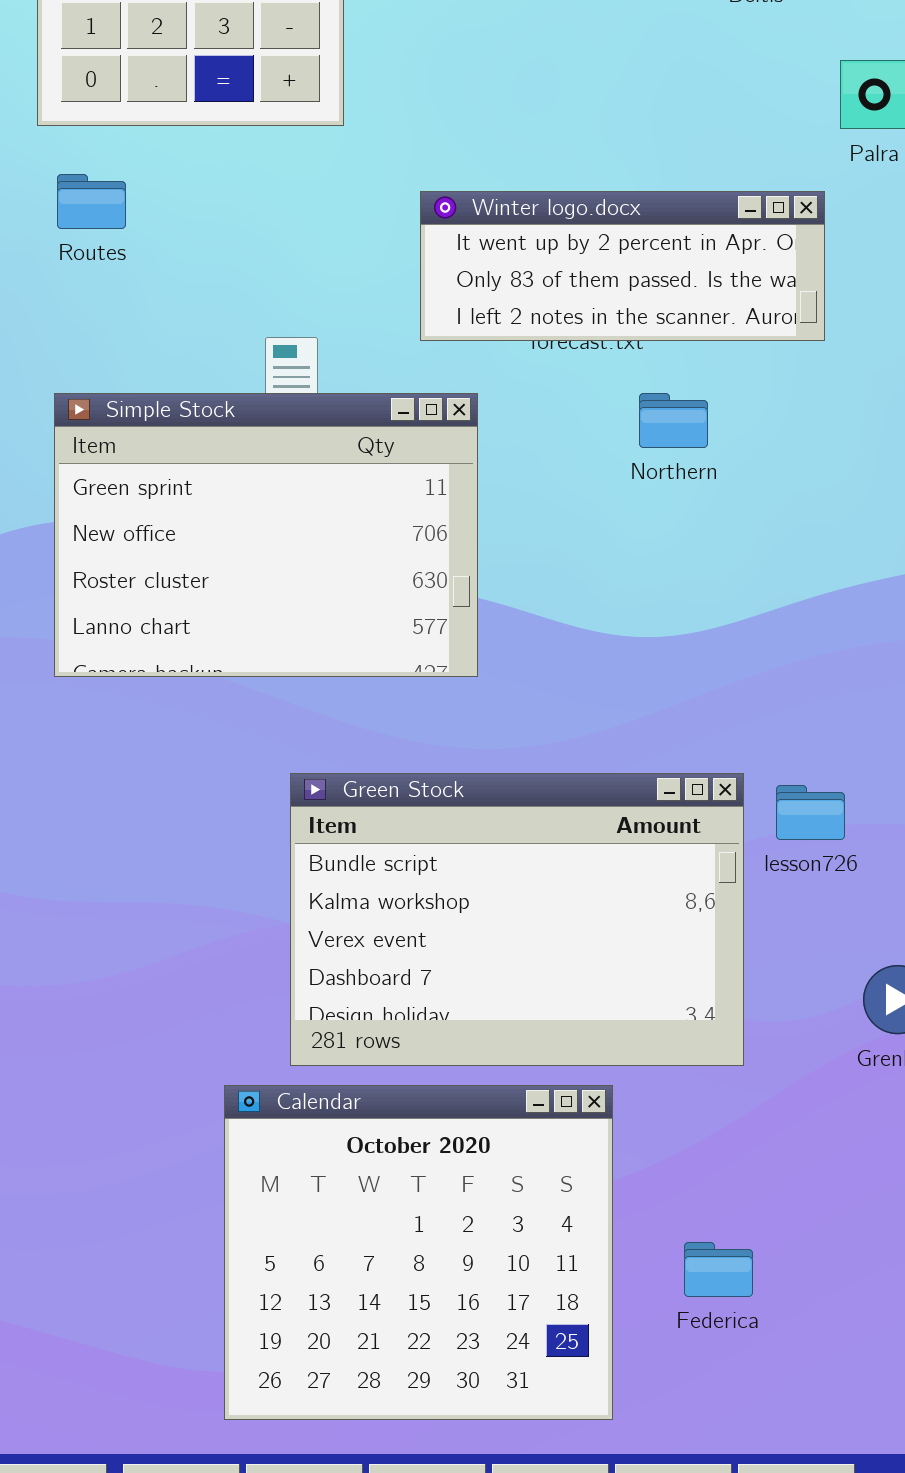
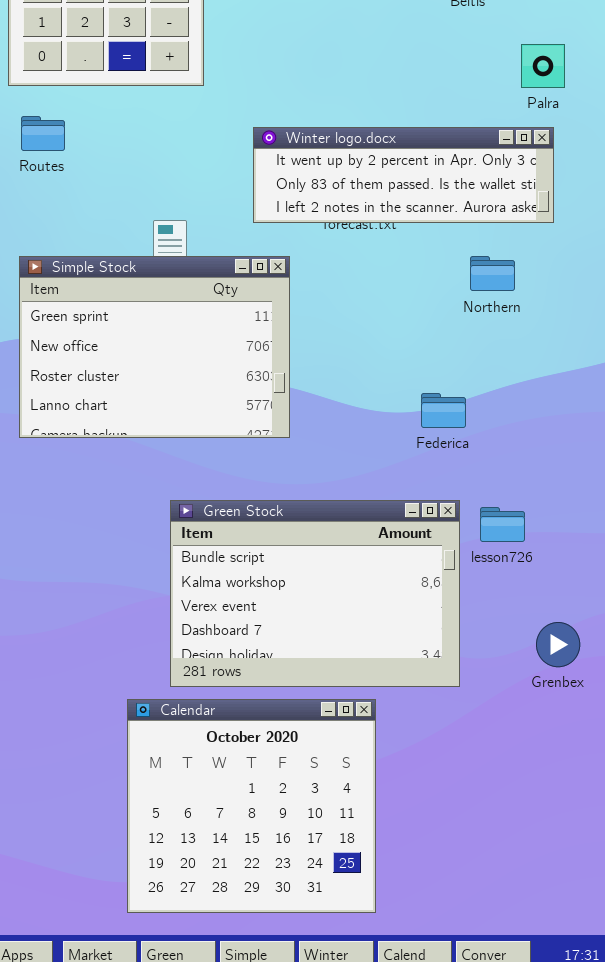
Winter logo.docx: [420,191,825,341] -> [253,127,554,223], resized
Northern: [639,393,708,448] -> [470,256,515,291], moved
Federica: [684,1242,753,1297] -> [421,393,466,428], moved

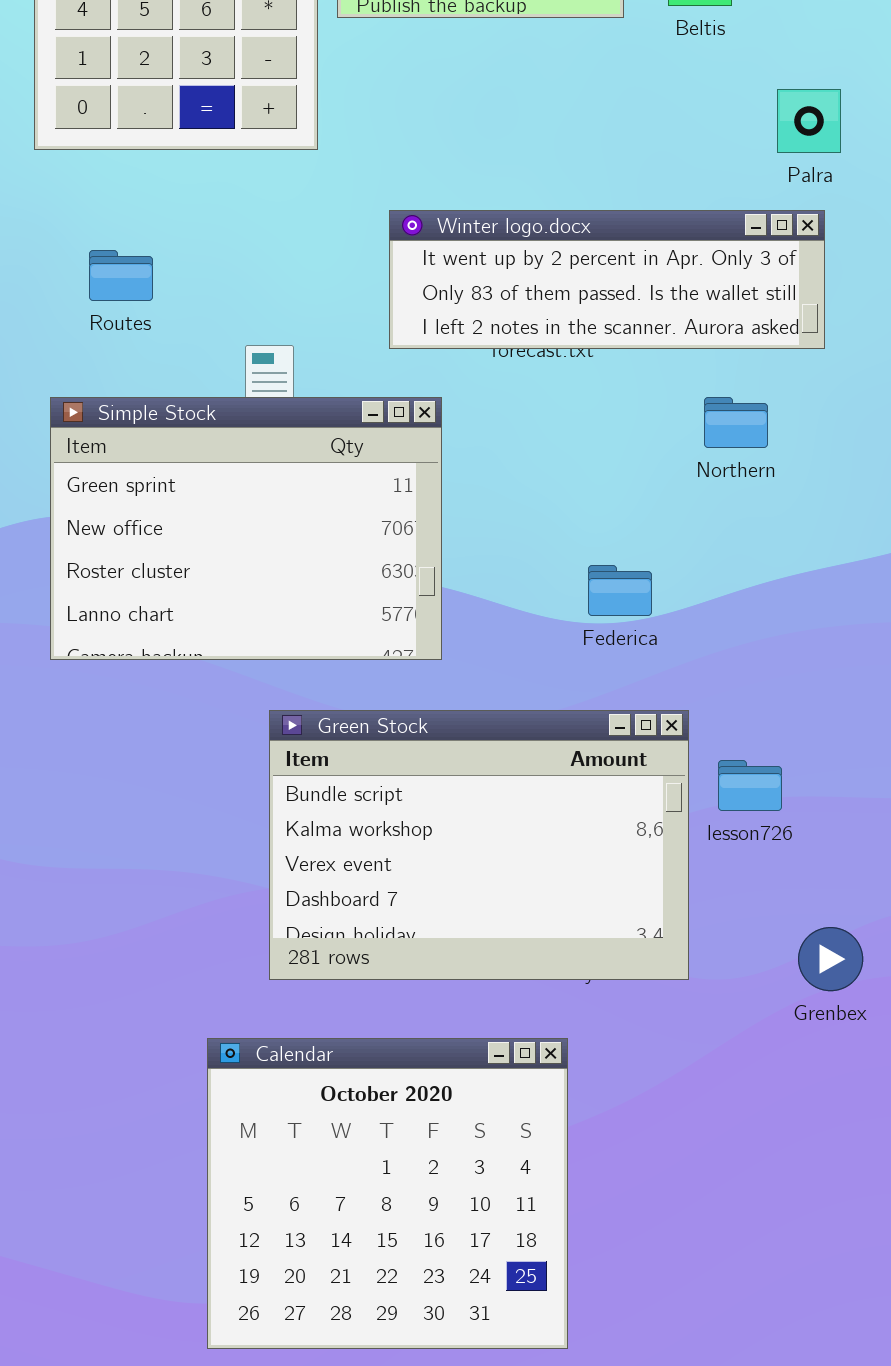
Routes: [21,116,65,151] -> [89,250,153,301], moved
Federica: [421,393,466,428] -> [588,565,652,616], moved
Green Stock: [170,500,460,687] -> [269,710,689,980], moved

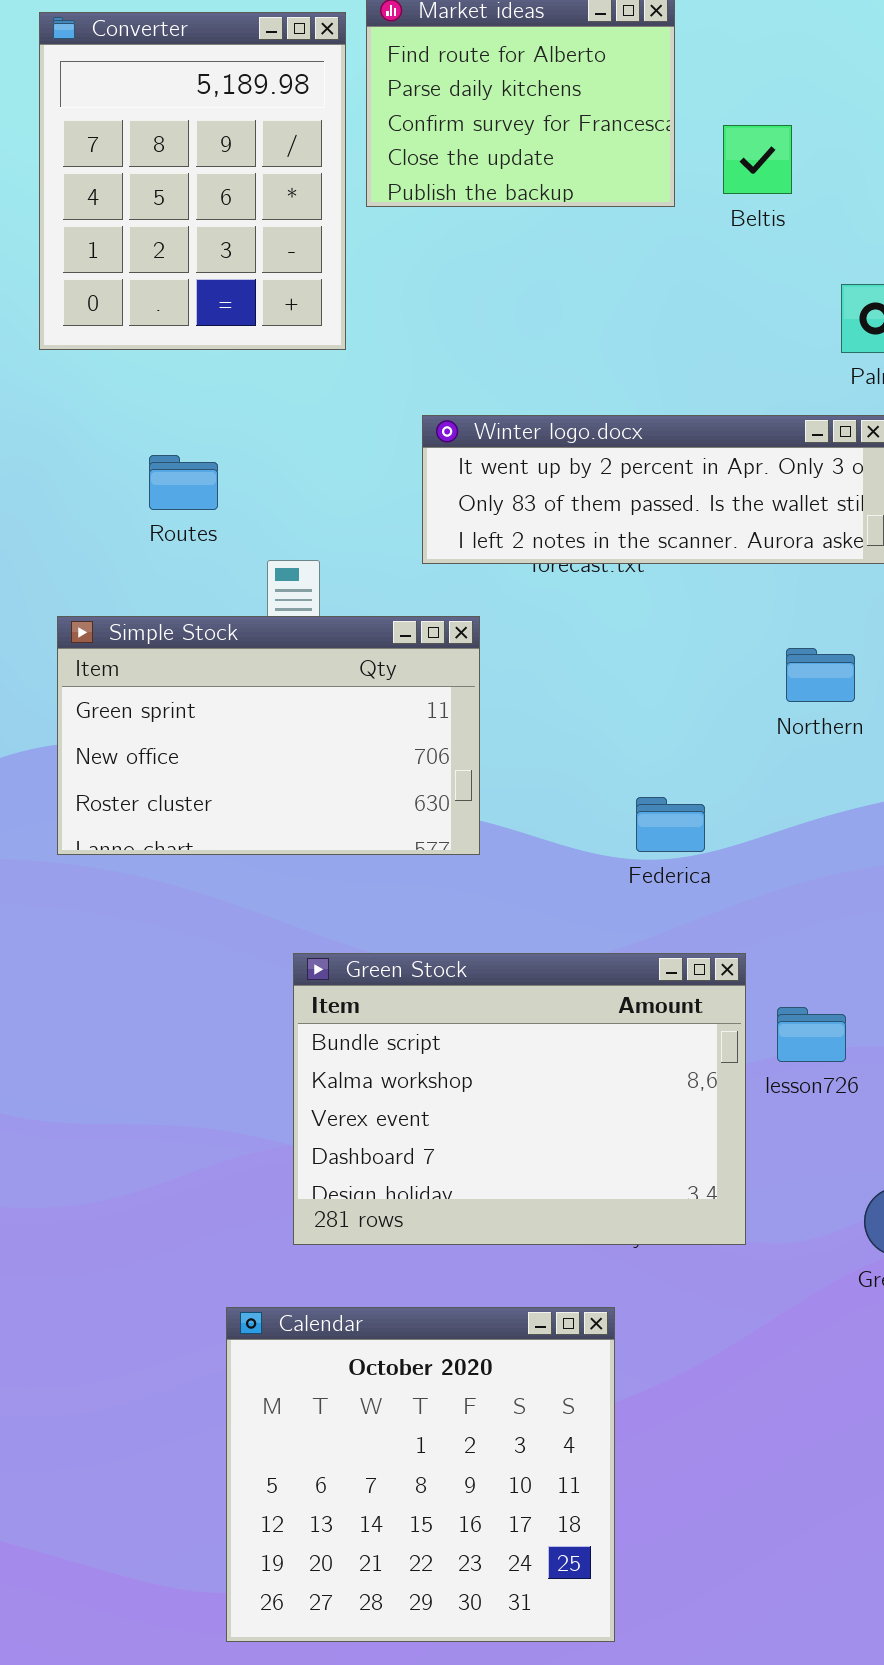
Routes: [89,250,153,301] -> [149,455,218,510], moved
Simple Stock: [50,397,442,660] -> [57,616,480,855], resized
Northern: [704,397,768,448] -> [786,648,855,702], moved

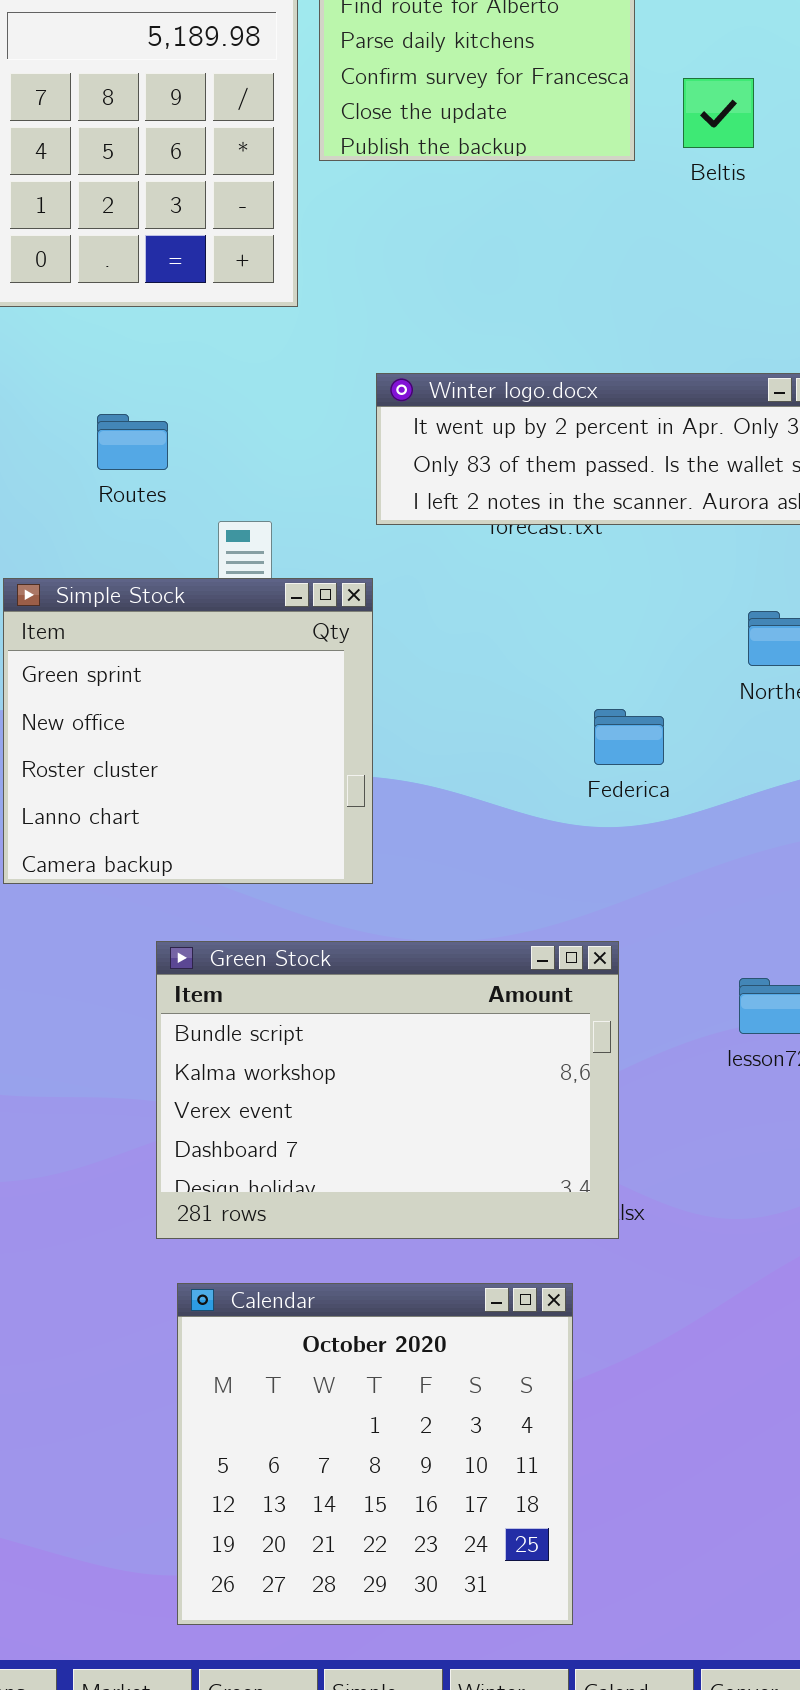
Simple Stock: [57,616,480,855] -> [3,578,373,884], resized
Federica: [636,797,705,852] -> [594,709,664,765], moved
Green Stock: [293,953,746,1245] -> [156,941,619,1239], moved

